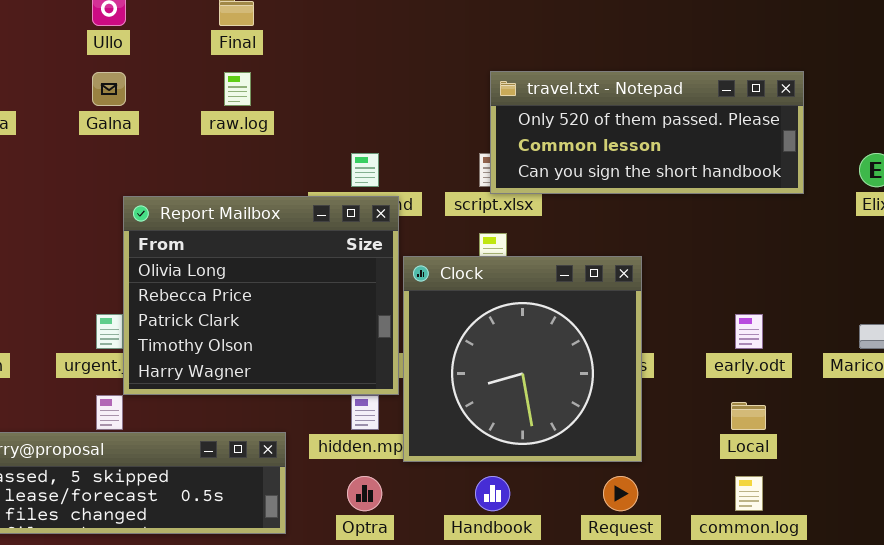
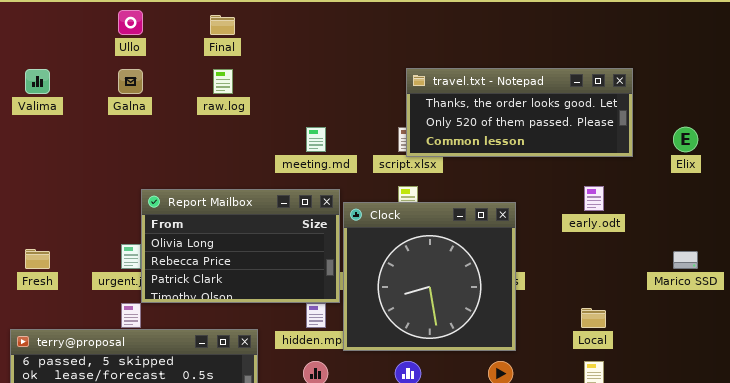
travel.txt - Notepad: [490,71,804,194] -> [406,68,633,157], scrolled up 1 row
Report Mailbox: [123,196,399,395] -> [141,189,340,303], resized
early.odt: [735,314,763,349] -> [584,186,604,211], moved

